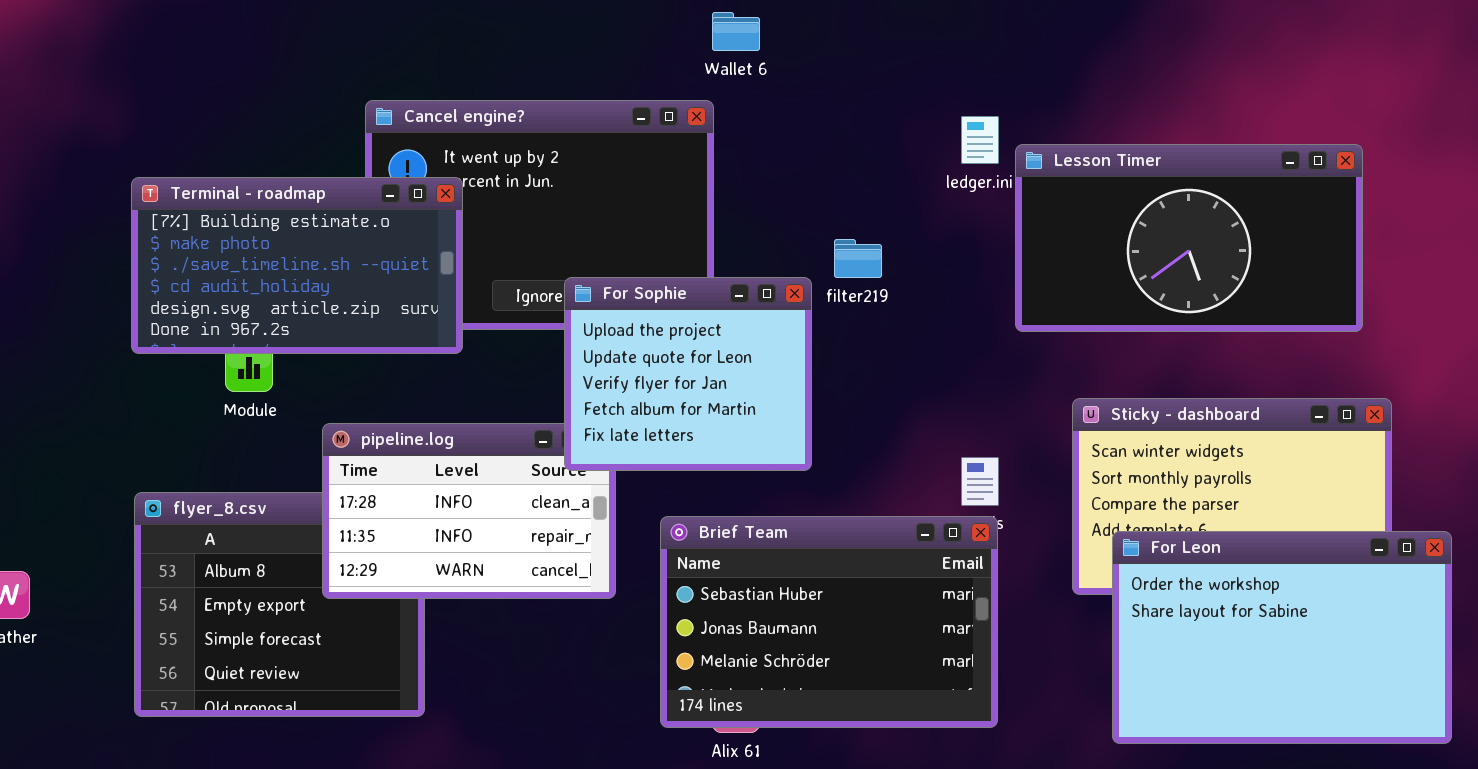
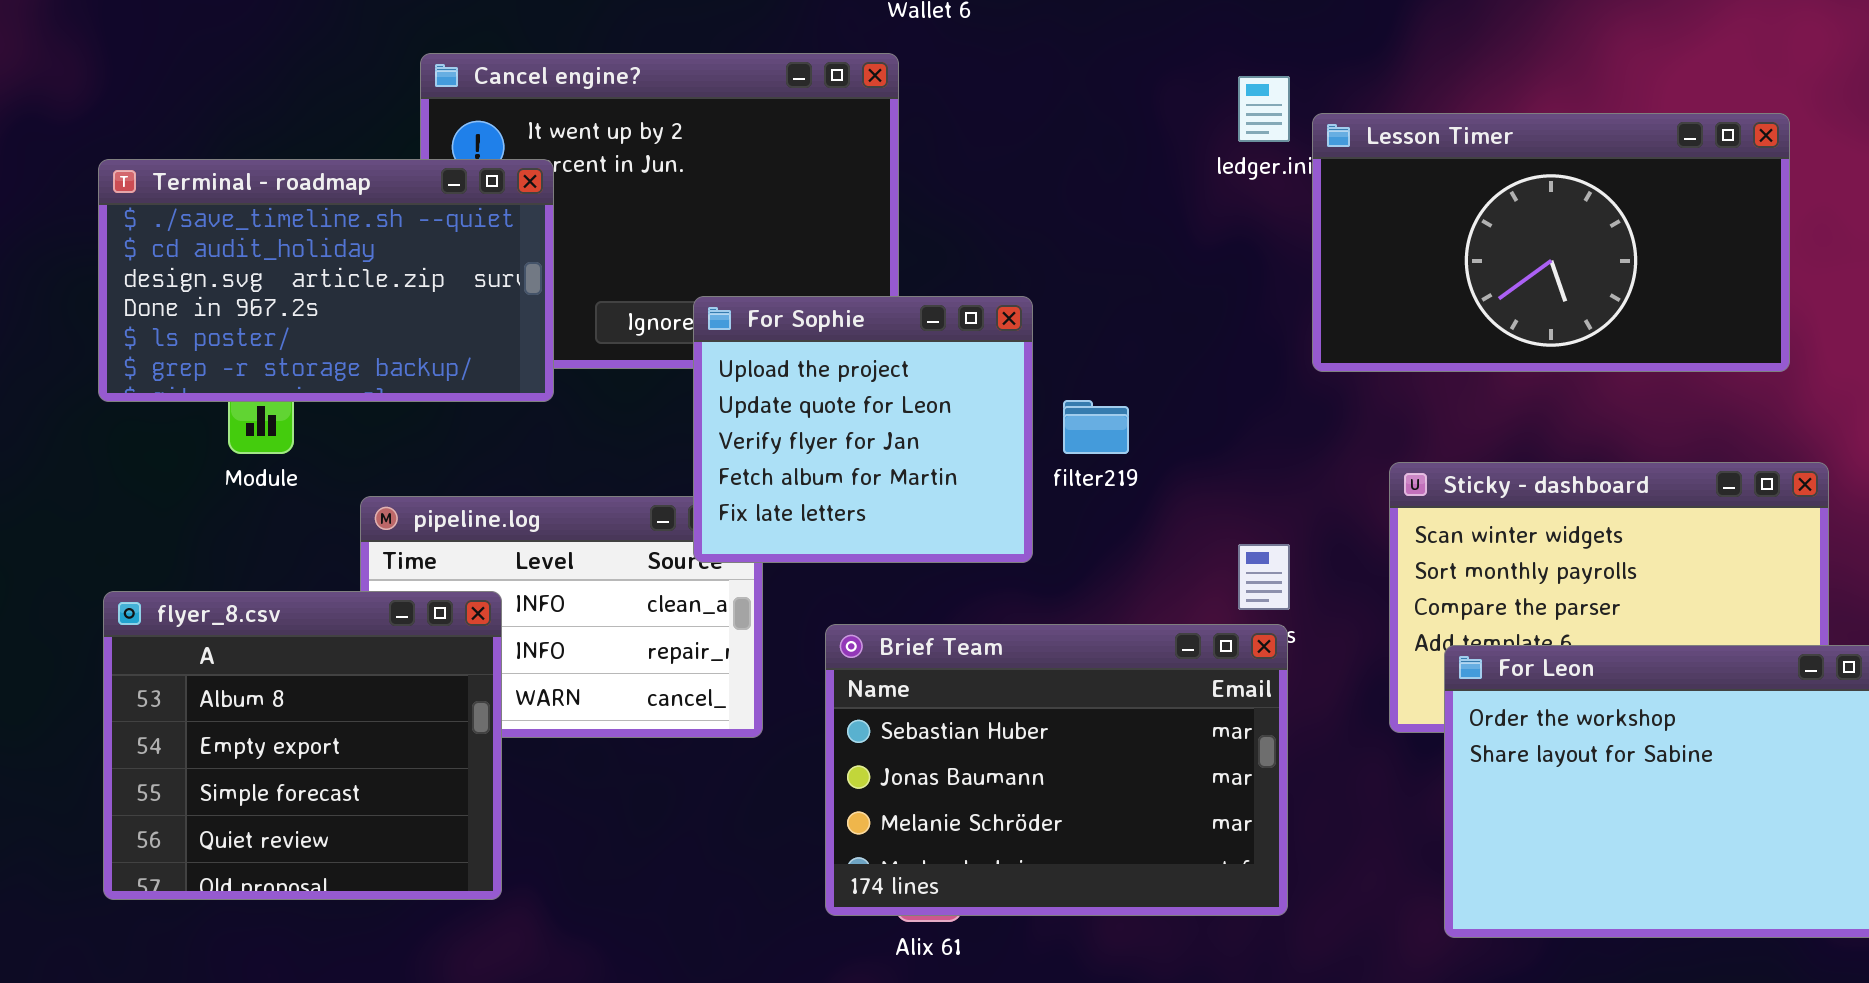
Terminal - roadmap: [131,177,463,354] -> [98,159,554,402], scrolled down 2 rows
filter219: [834,239,882,278] -> [1063,400,1129,454], moved
flyer_8.csv: [134,492,425,717] -> [103,591,502,900], raised

